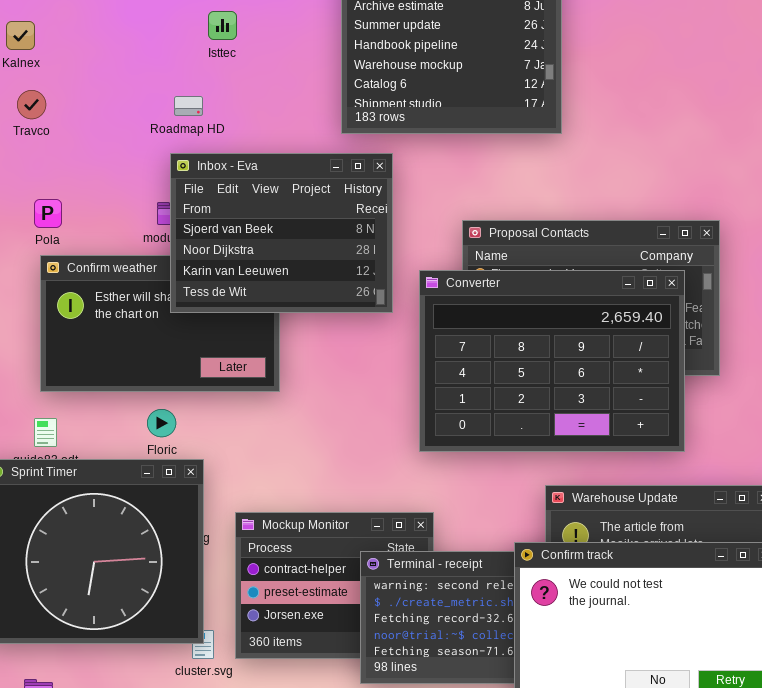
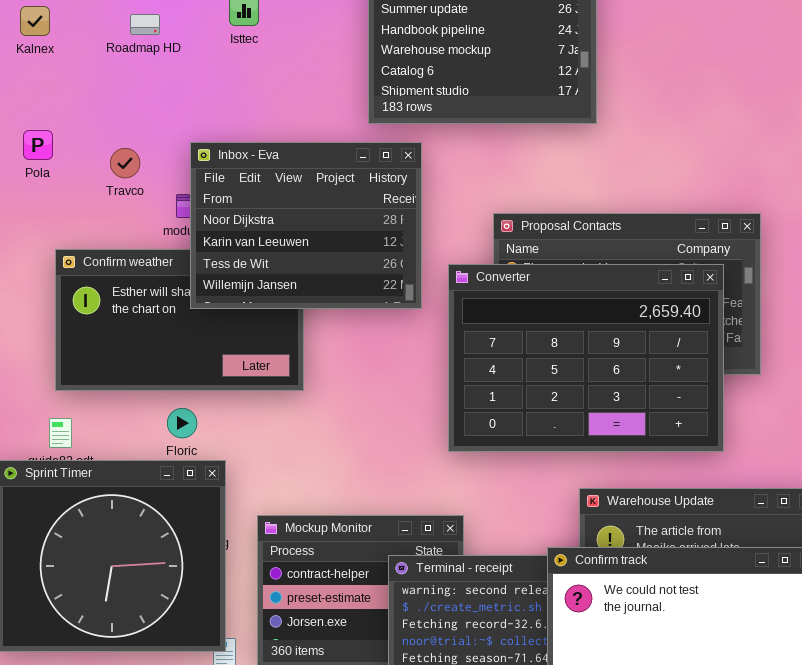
Travco: [17,90,46,119] -> [110,148,140,178], moved
Roadmap HD: [174,96,203,116] -> [130,14,160,35], moved
Inbox - Eva: [170,153,393,313] -> [190,142,422,309], scrolled down 1 row
Pola: [34,199,62,228] -> [23,130,53,160], moved

